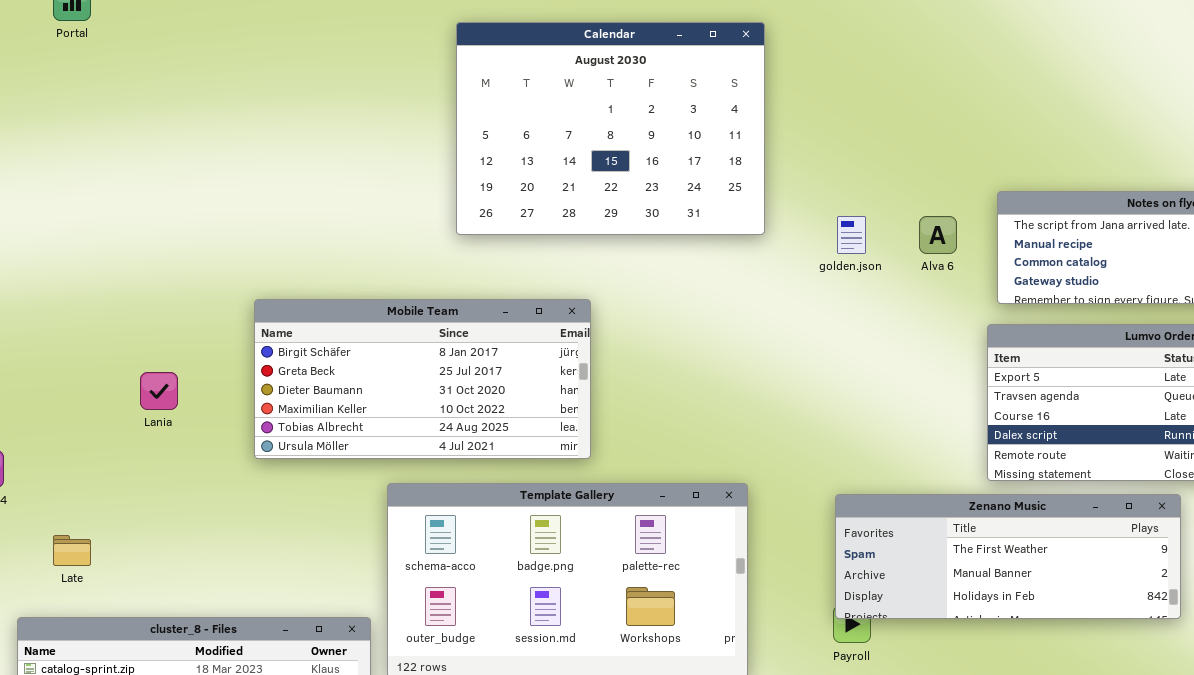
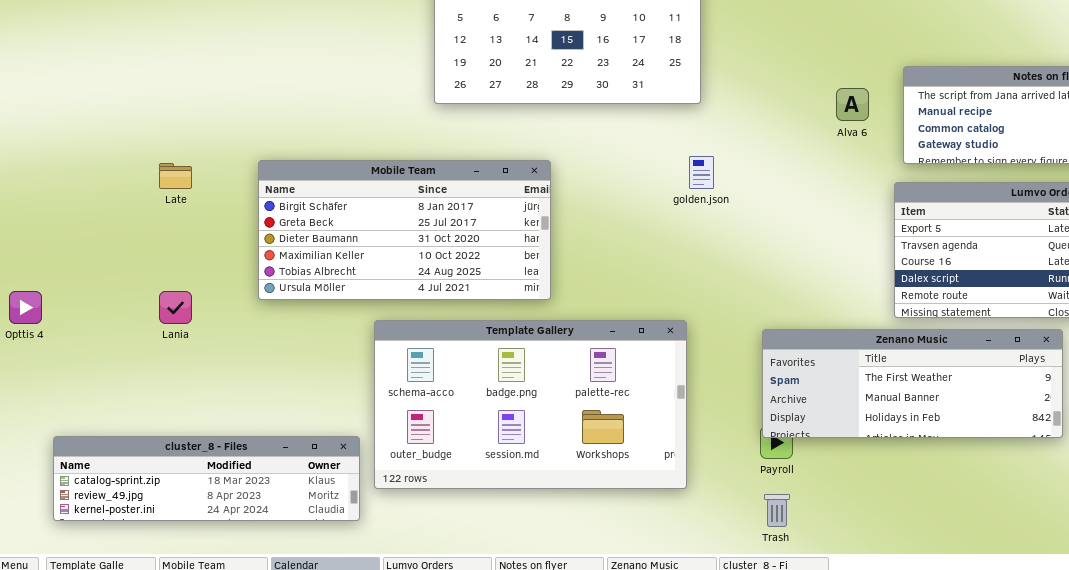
golden.json: [837,216,866,254] -> [689,156,714,189], moved
Lania: [140,372,178,410] -> [159,291,192,324], moved
Late: [53,535,91,566] -> [159,163,192,189], moved

